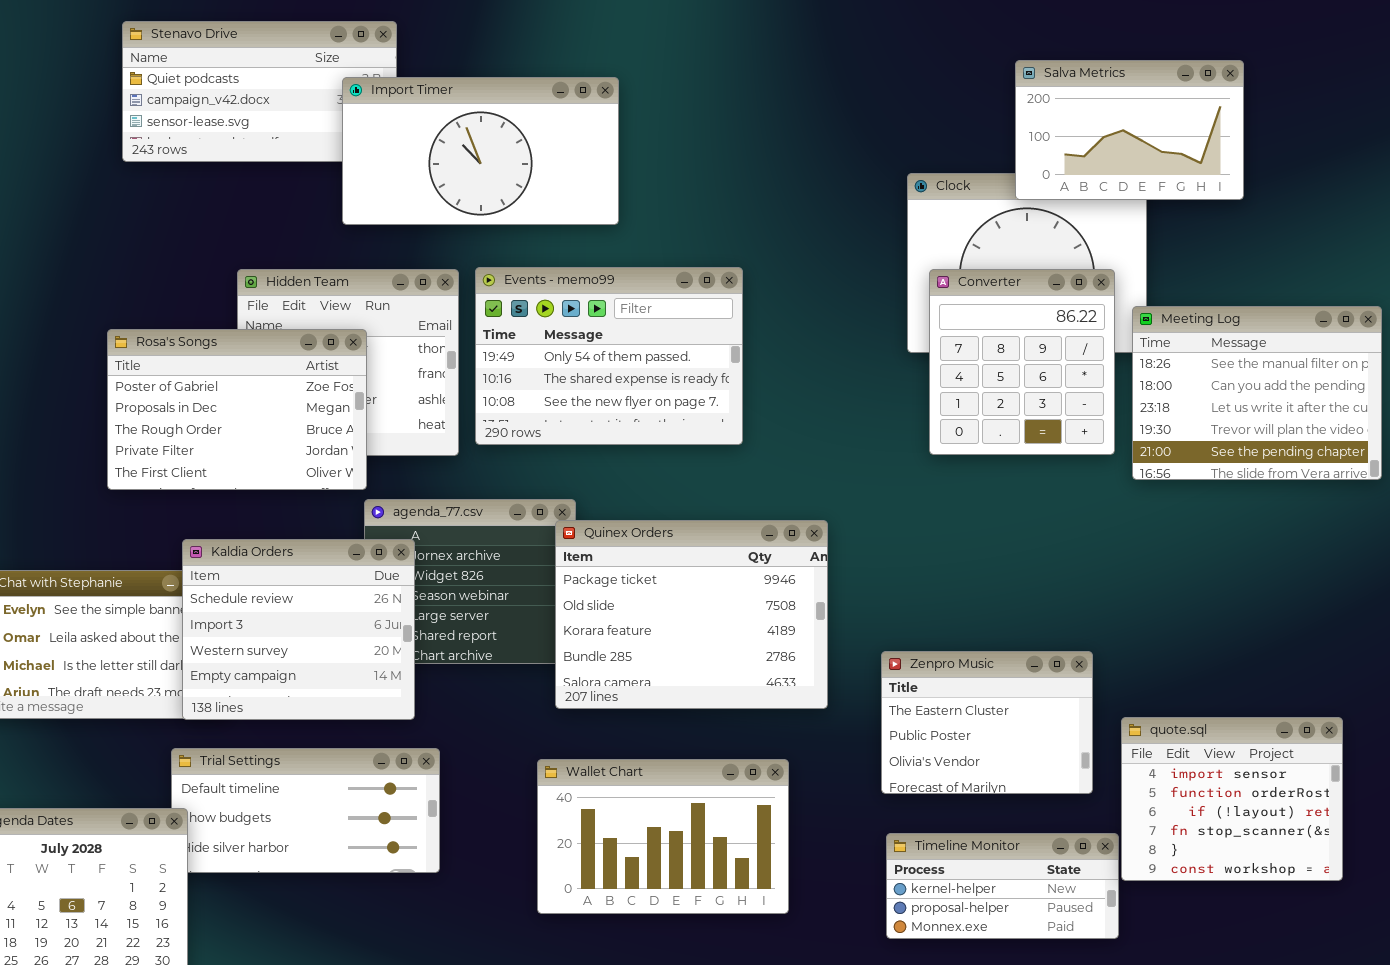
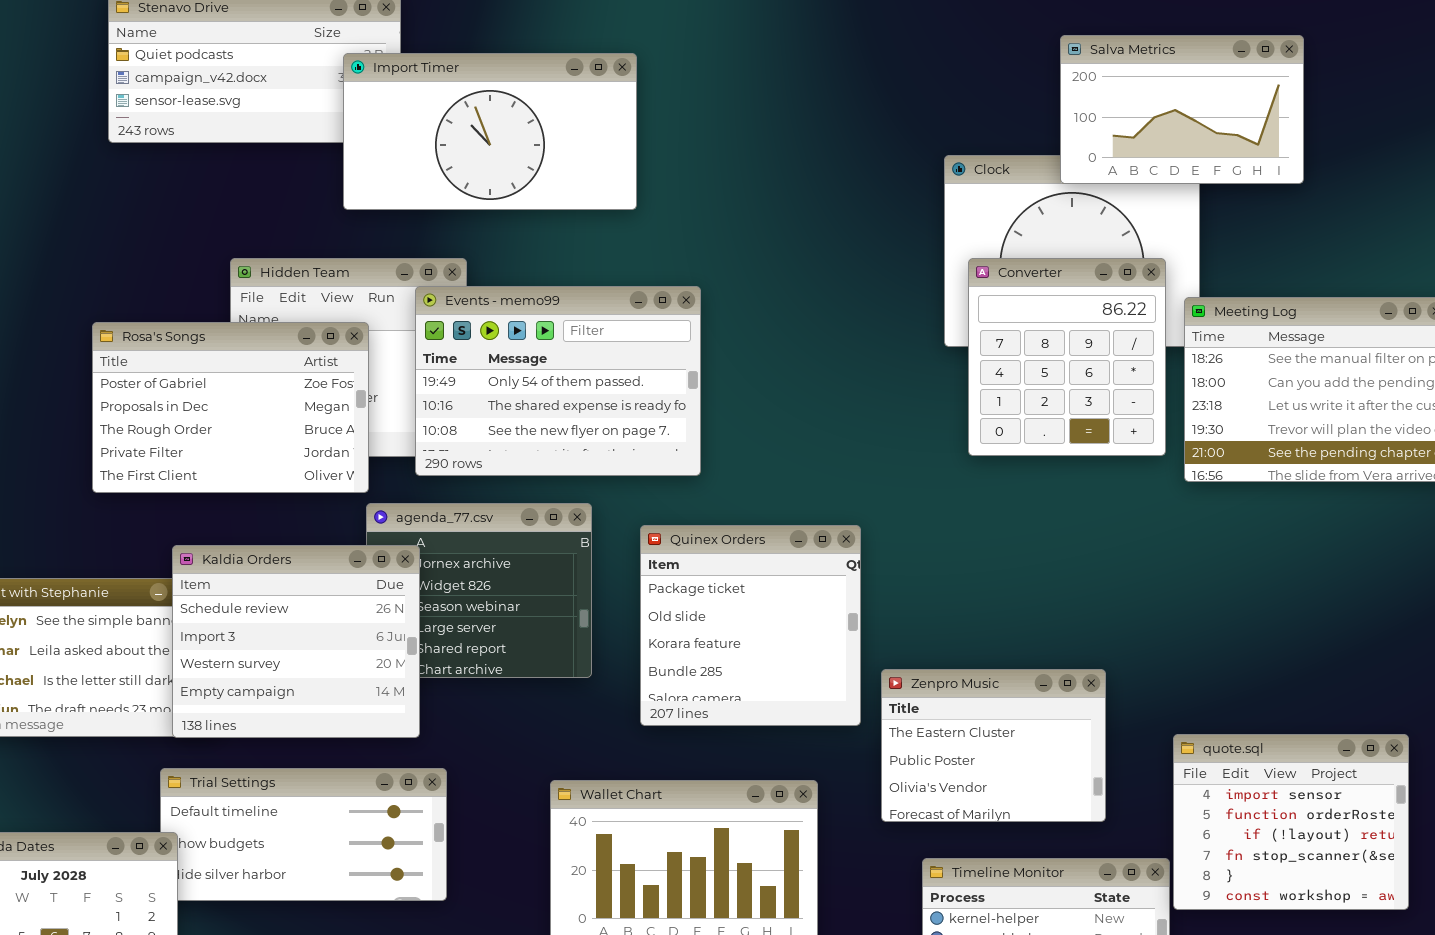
Events - memo99: [475,267,743,445] -> [415,286,701,476], moved
Quinex Orders: [555,520,828,709] -> [640,525,861,726], resized
Zenpro Music: [881,651,1093,794] -> [881,669,1106,822], moved

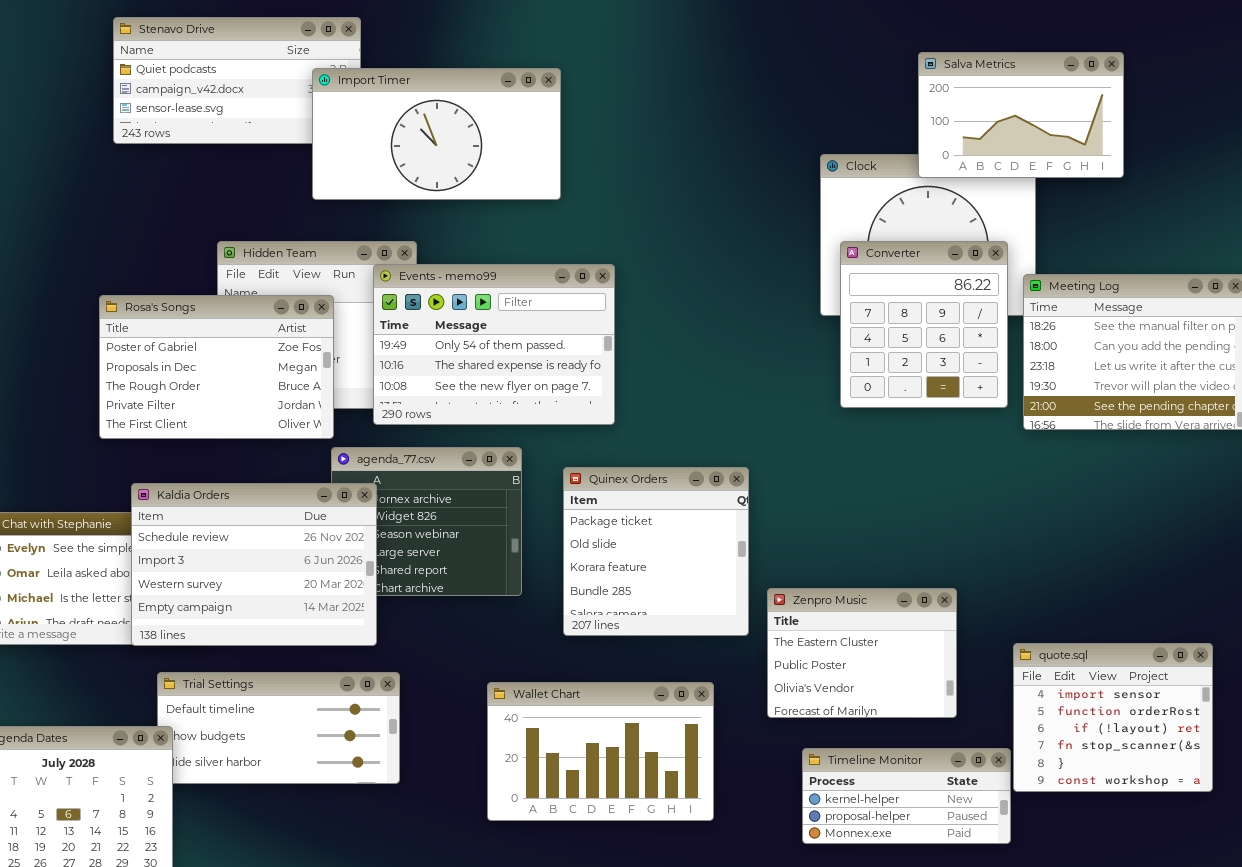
Kaldia Orders: [172,545,420,738] -> [131,483,377,646], resized

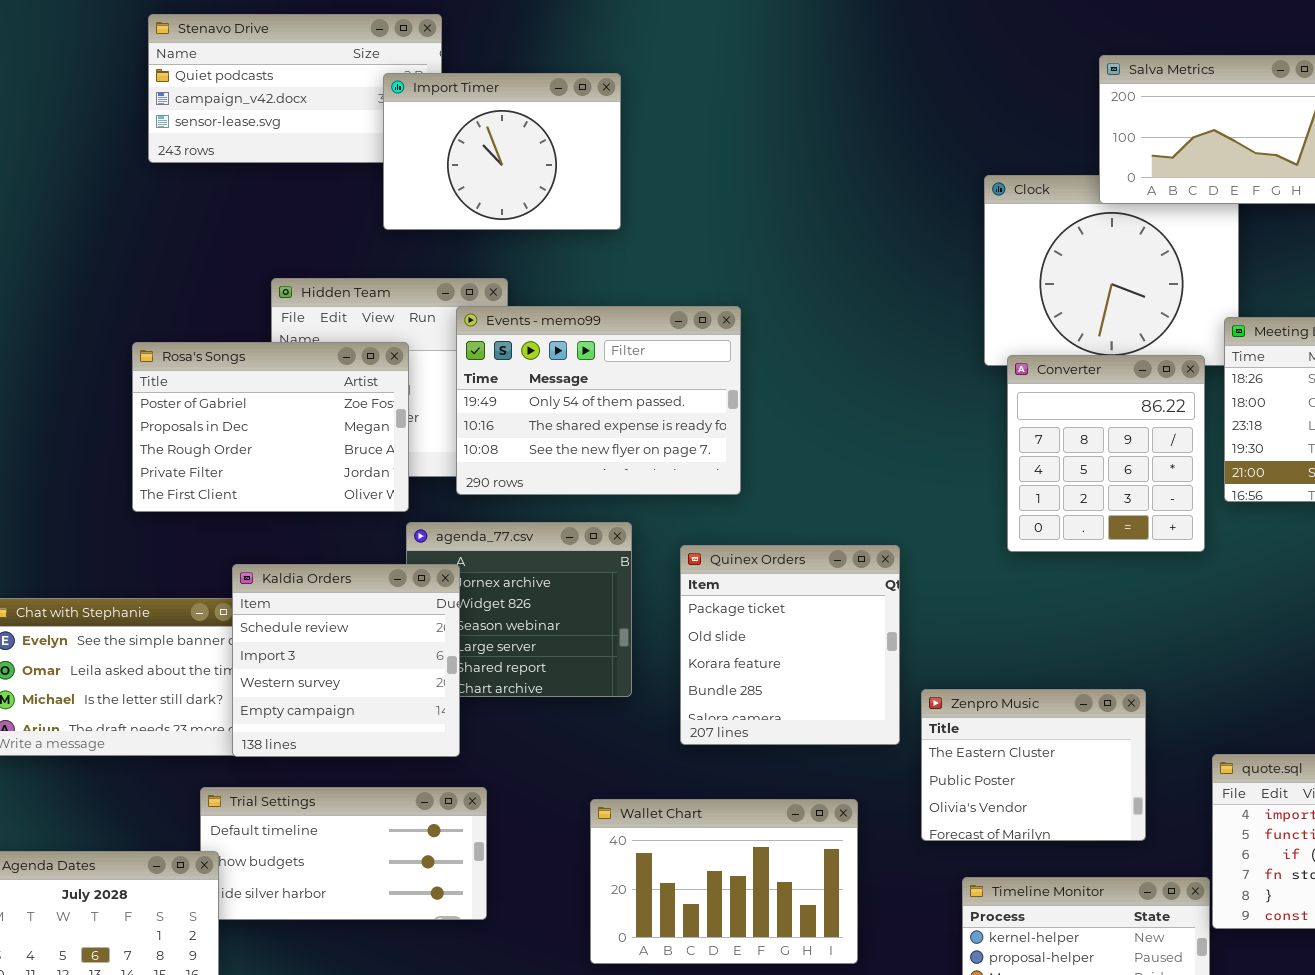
Import Timer: [312,68,561,200] -> [383,73,621,230], resized
Converter: [840,241,1008,408] -> [1007,355,1205,552], moved
Kaldia Orders: [131,483,377,646] -> [232,564,460,757], resized

